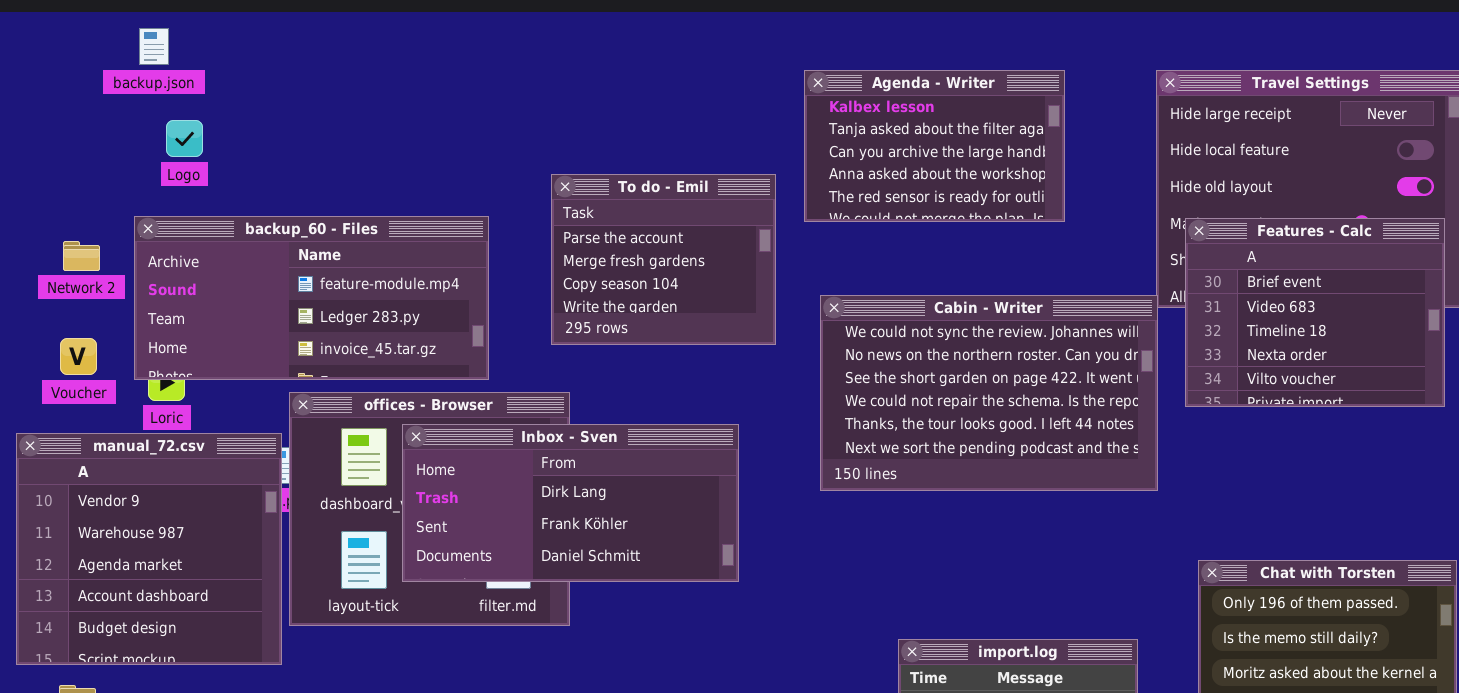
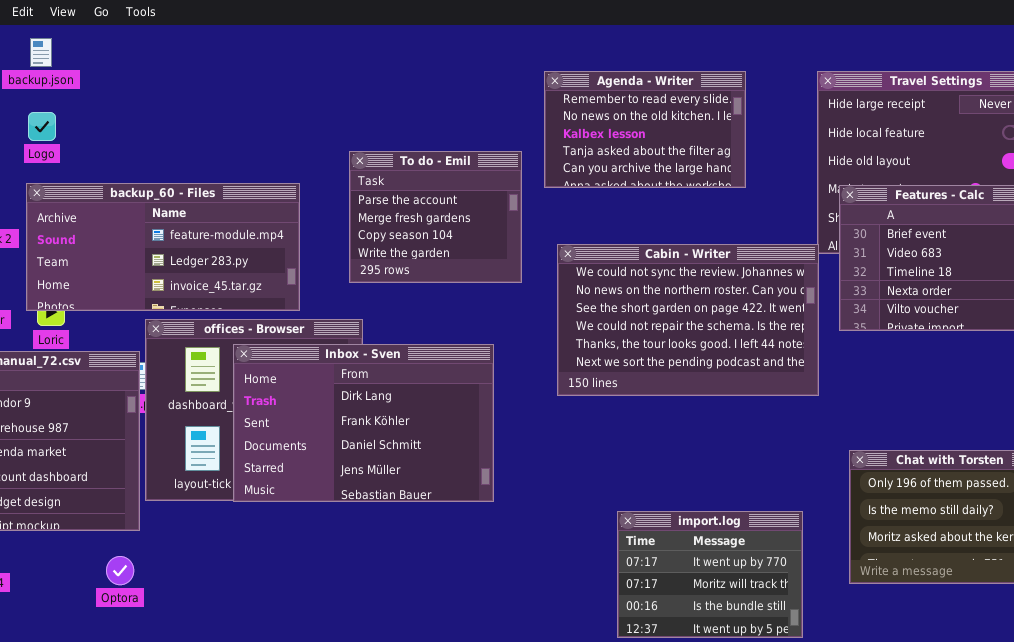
Agenda - Writer: [804,70,1065,222] -> [544,71,746,188], scrolled up 2 rows
Logo: [166,120,203,157] -> [28,112,56,141], moved
Inbox - Sven: [402,424,739,582] -> [233,344,494,502], resized

